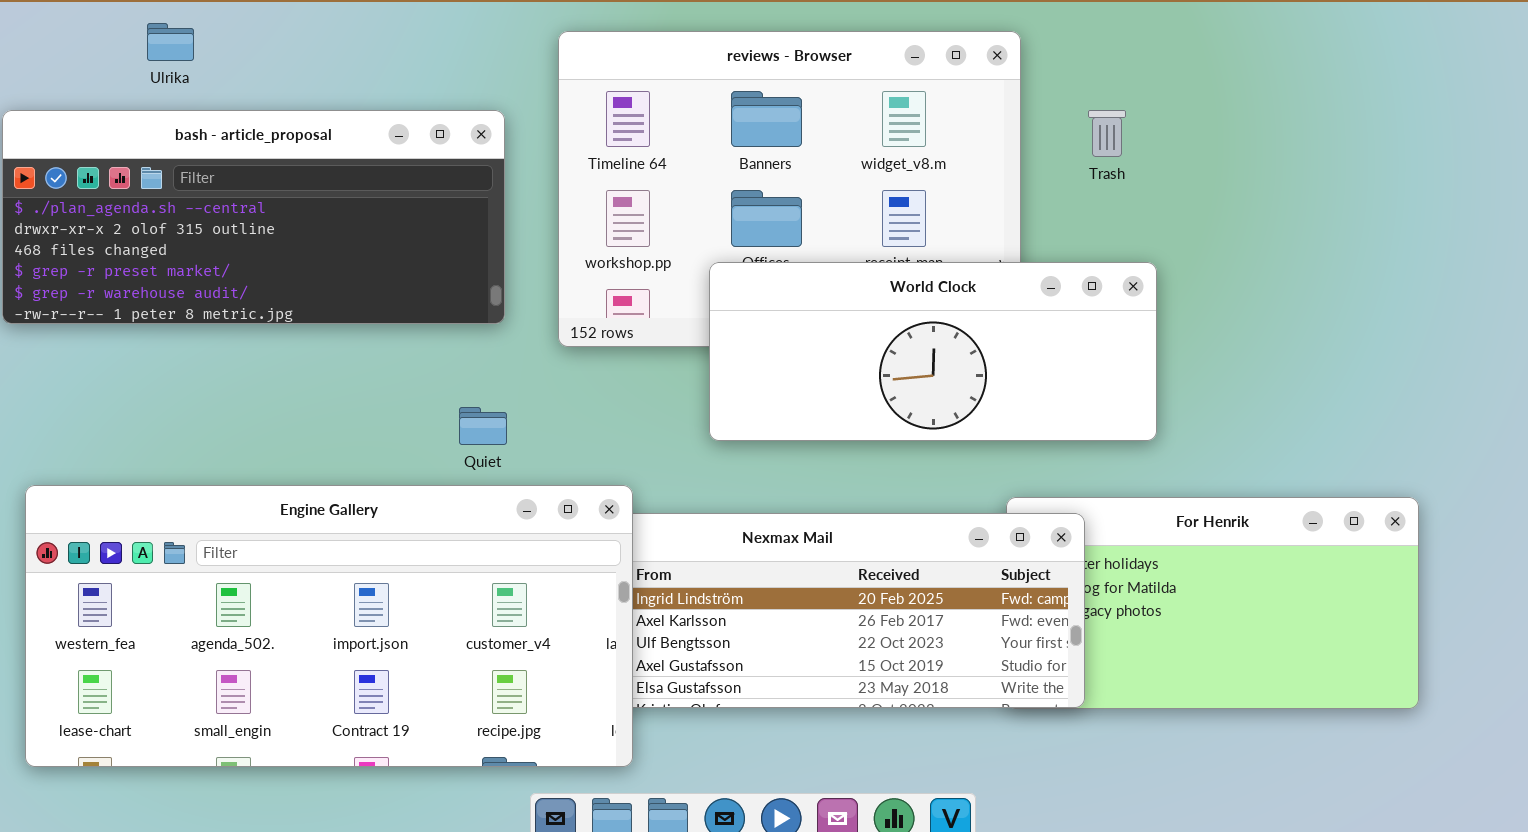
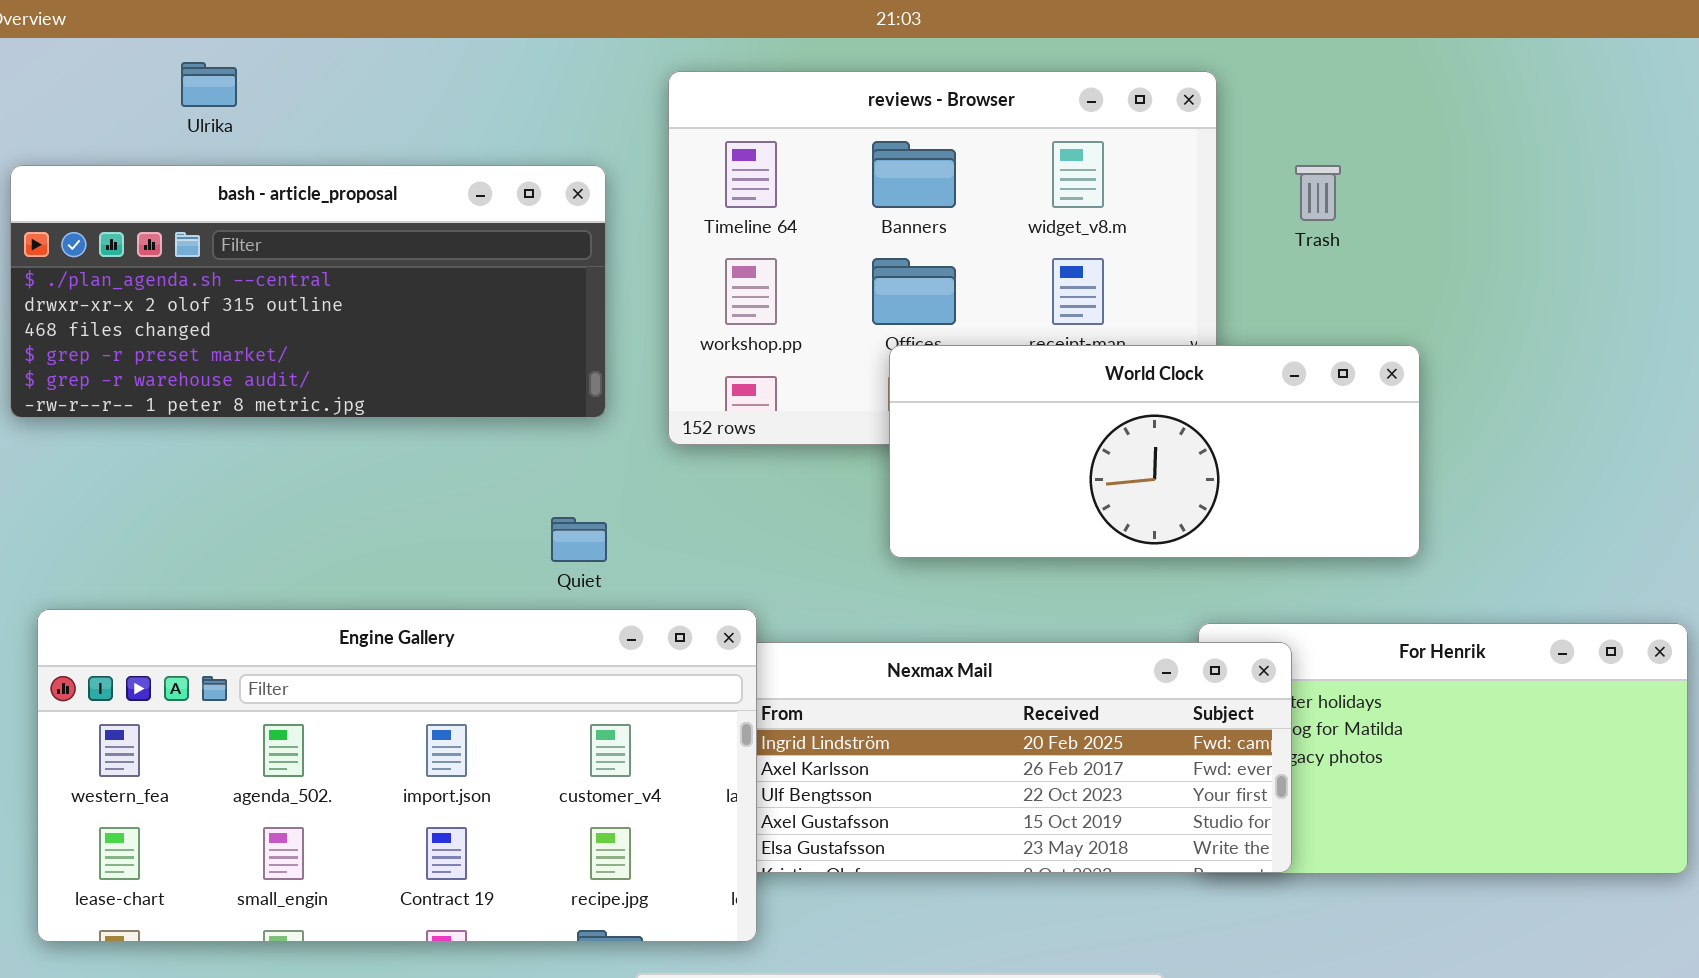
World Clock: [709,262,1157,441] -> [889,345,1420,558], moved

